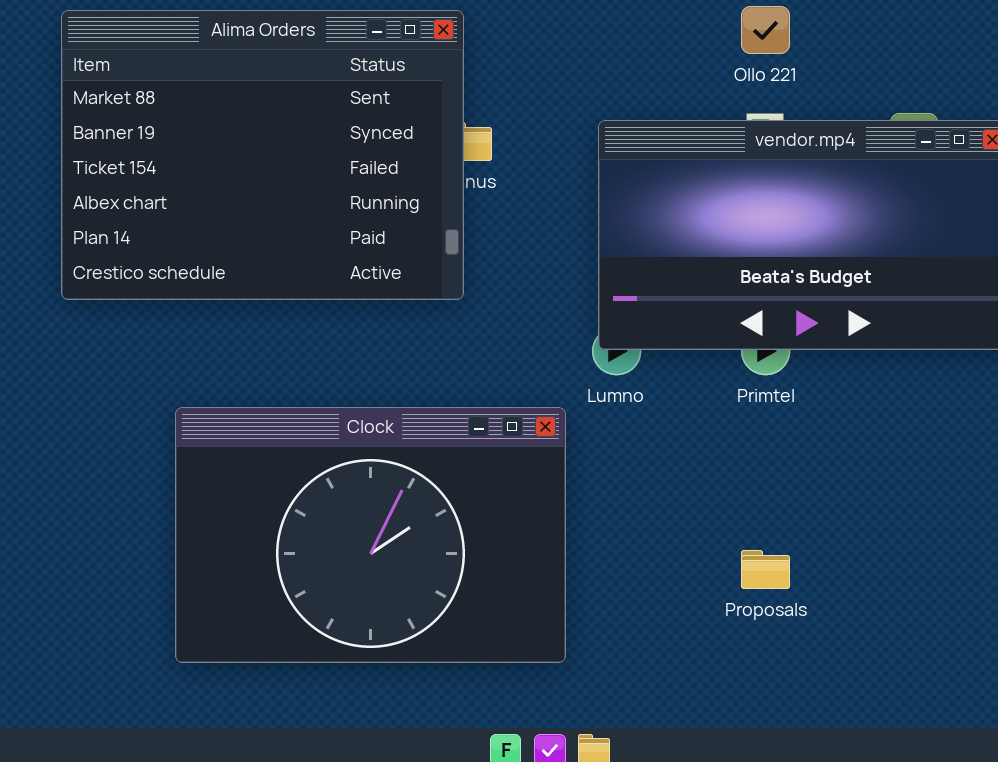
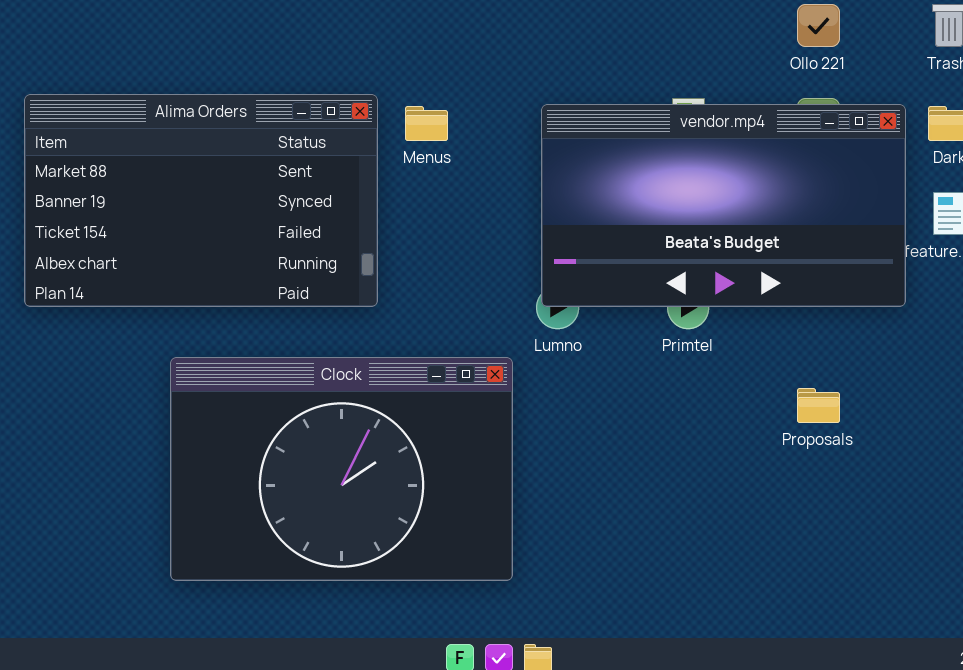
Ollo 221: [741,6,790,54] -> [797,4,840,47], moved
Alima Orders: [61,10,464,300] -> [24,94,378,307], moved, resized
Proposals: [741,550,790,589] -> [797,388,840,423], moved

